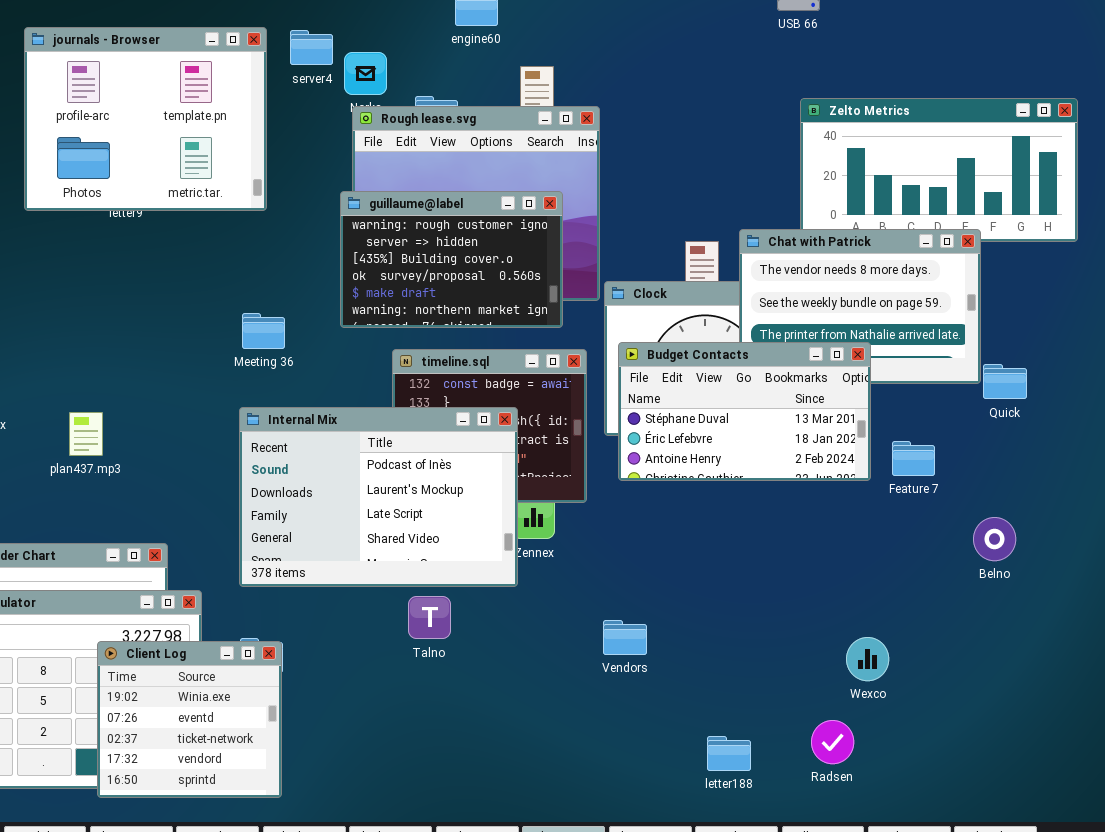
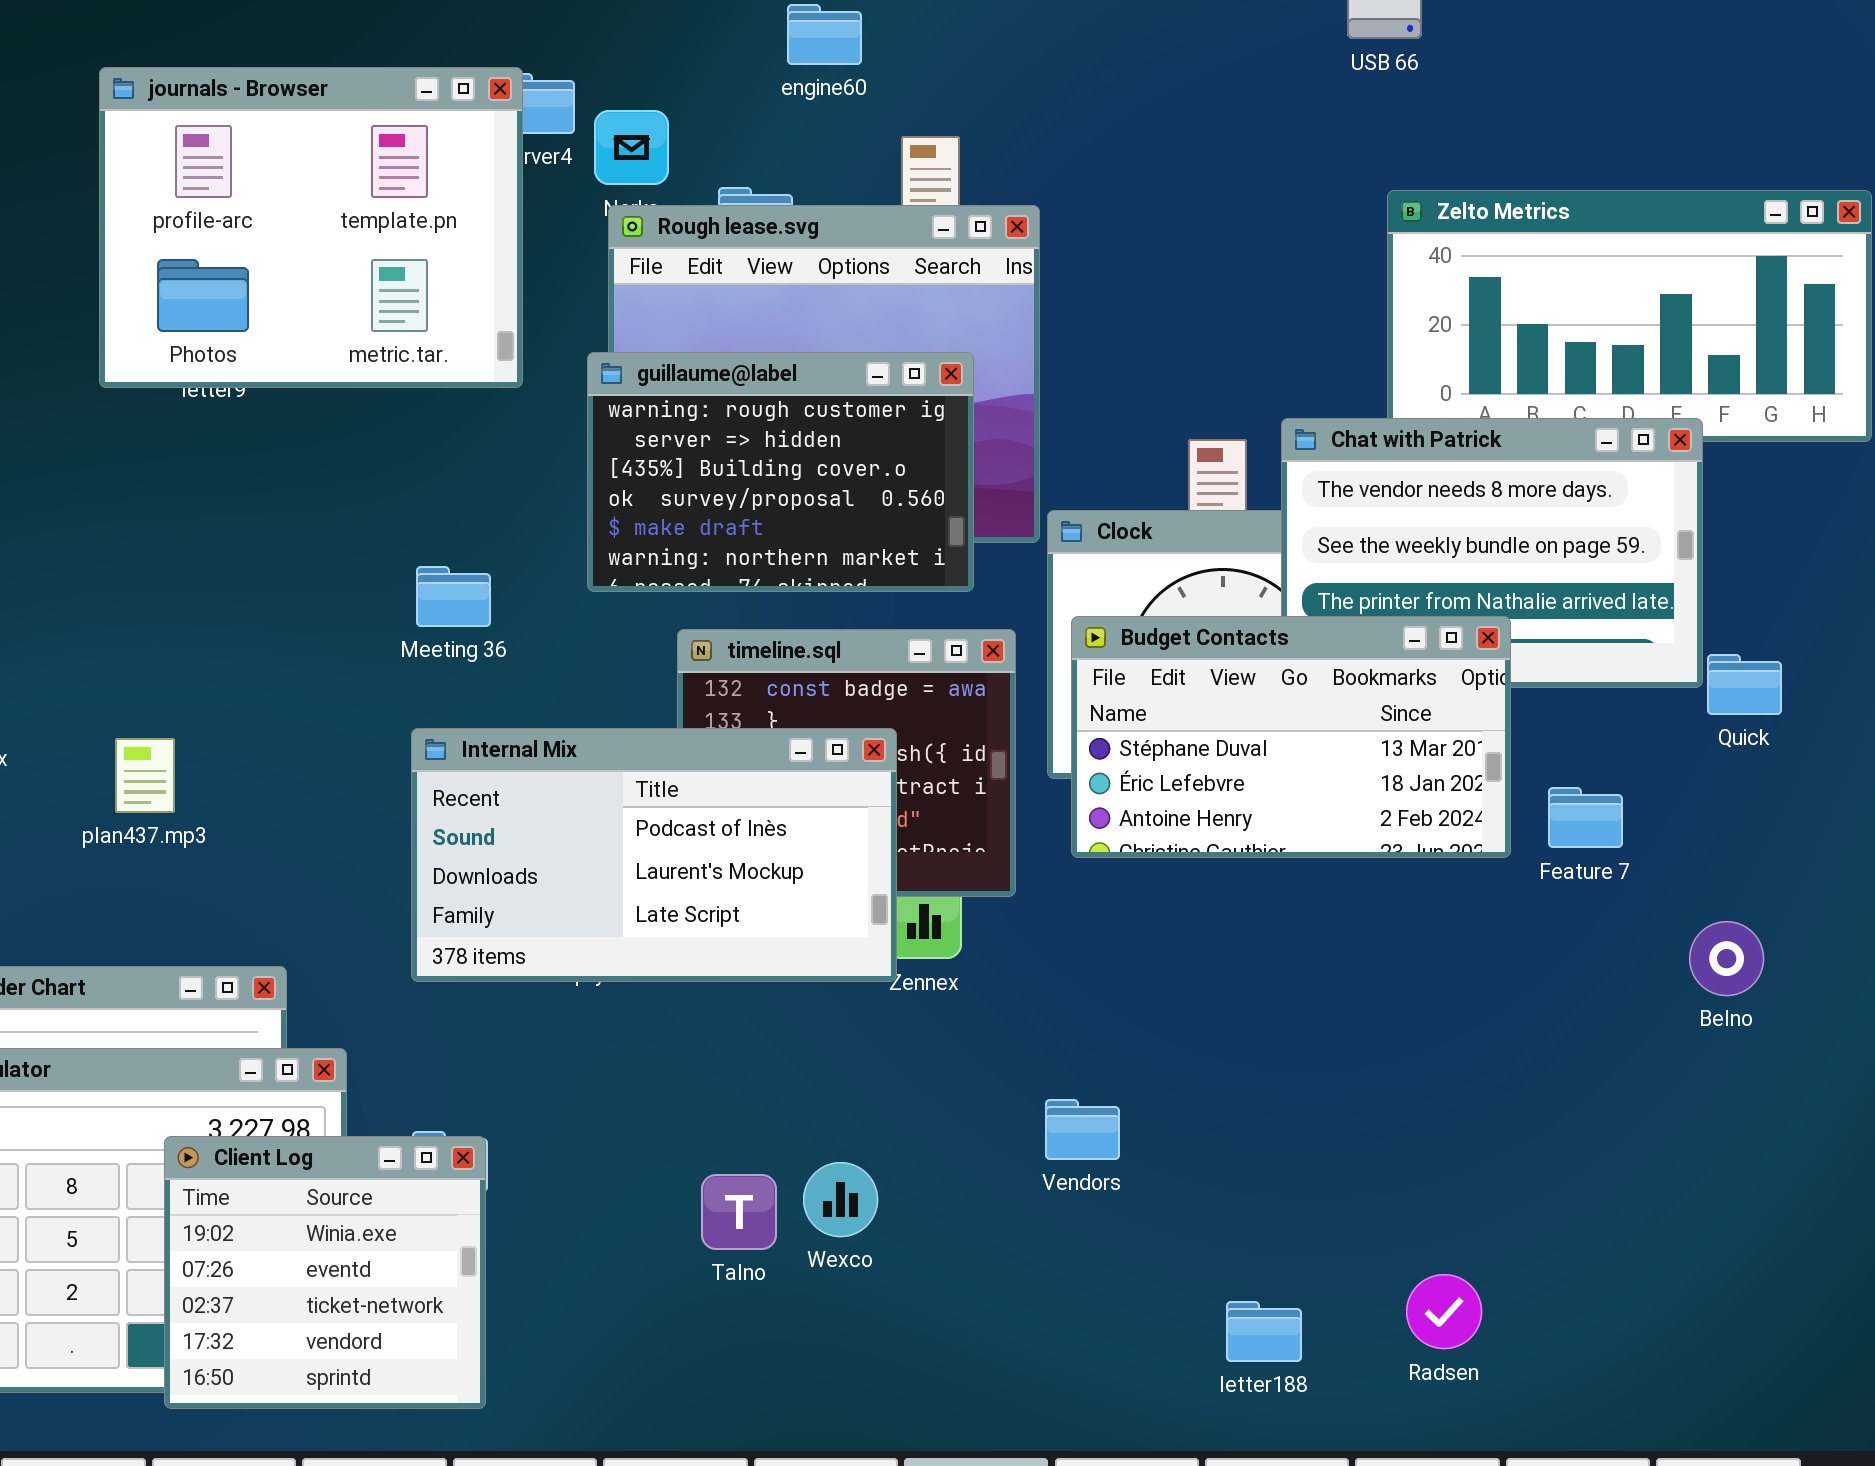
journals - Browser: [24,27,267,211] -> [99,67,523,388], moved
Internal Mix: [239,407,518,587] -> [411,728,897,982], resized
Talno: [408,596,451,639] -> [701,1174,777,1250], moved
Wexco: [846,637,889,681] -> [803,1162,878,1237], moved

